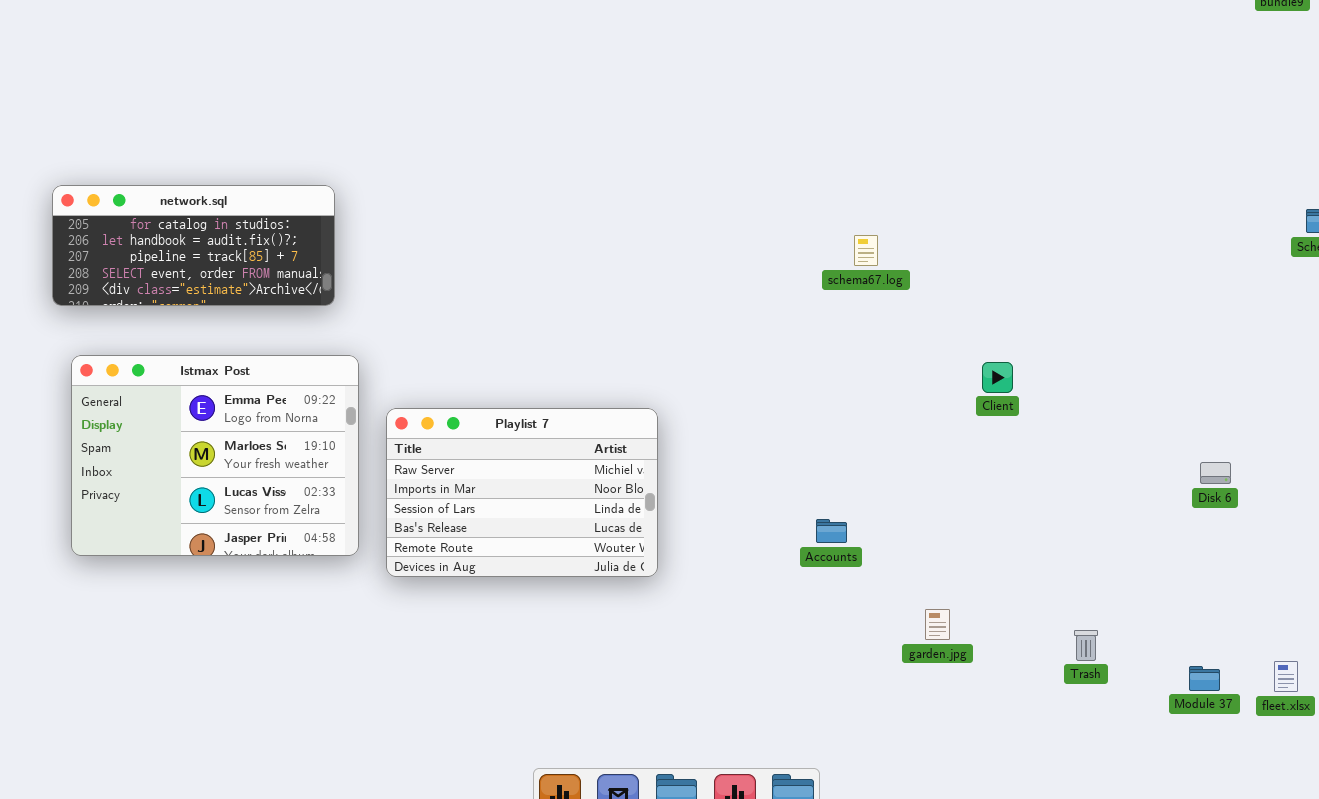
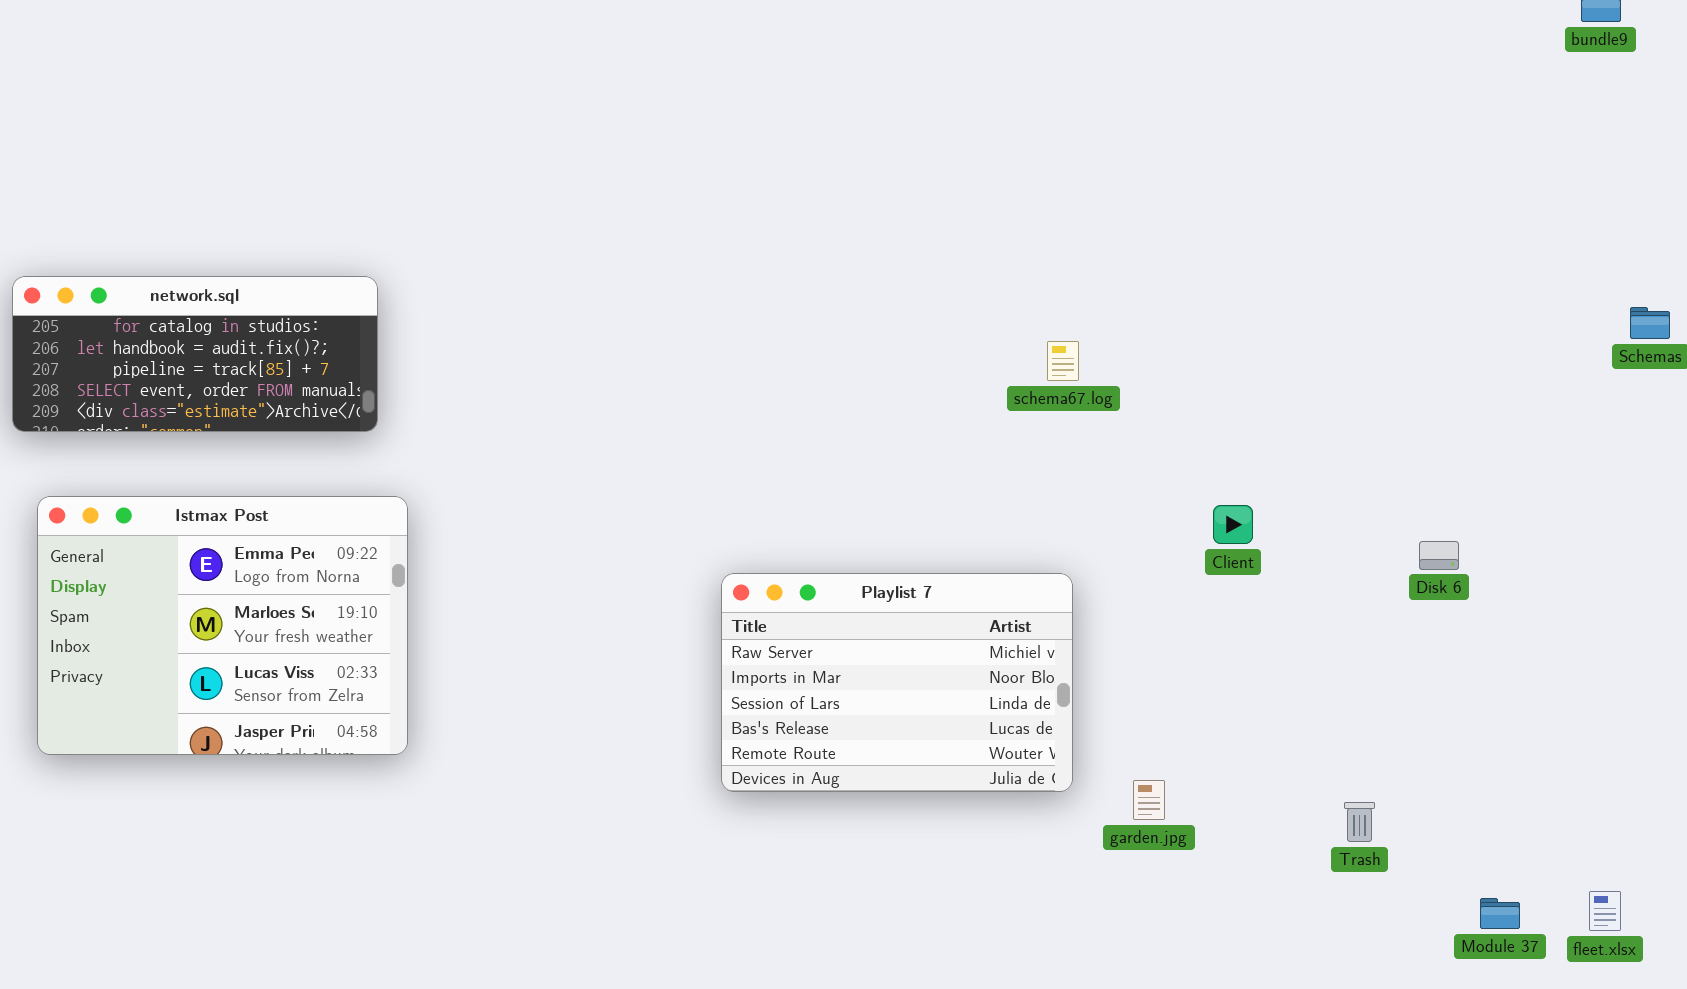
Playlist 7: [386,408,658,577] -> [721,573,1073,792], moved
Disk 6: [1200,462,1231,484] -> [1419,541,1459,570], moved
garden.jpg: [925,609,950,640] -> [1133,780,1165,820], moved
Trash: [1074,630,1098,661] -> [1344,802,1375,842], moved

